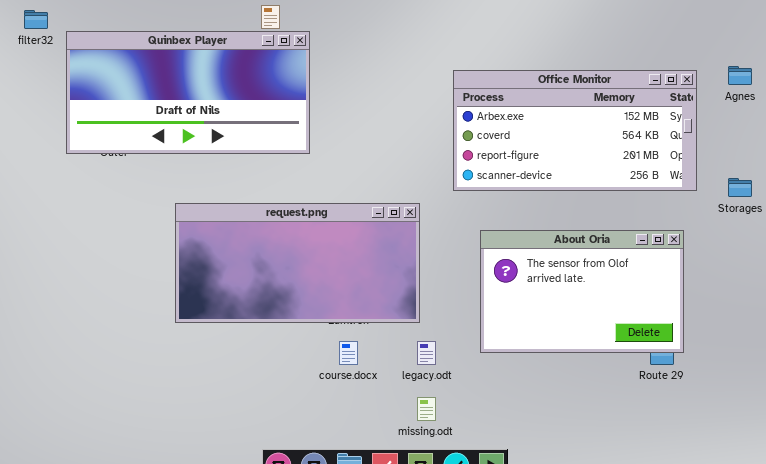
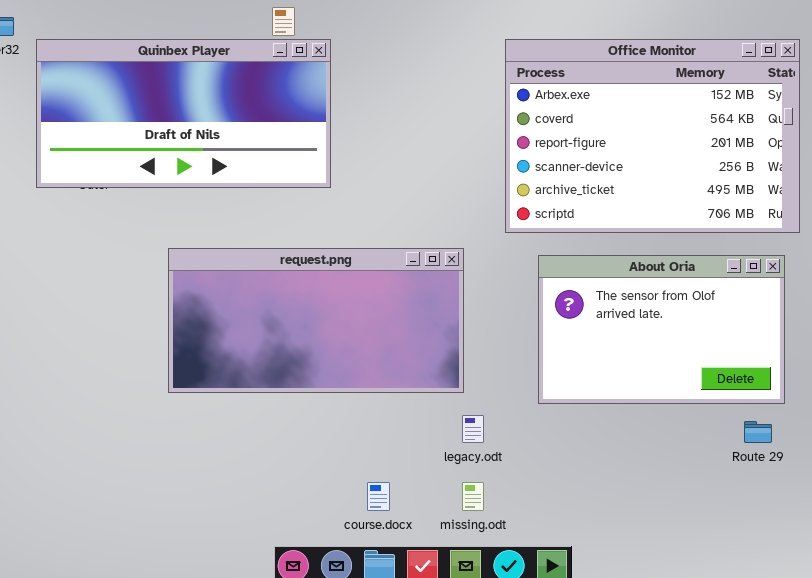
Office Monitor: [453,70,697,191] -> [505,39,800,233], resized
About Oria: [480,230,684,353] -> [538,255,785,404], moved
course.docx: [339,341,358,365] -> [367,482,390,511], moved

